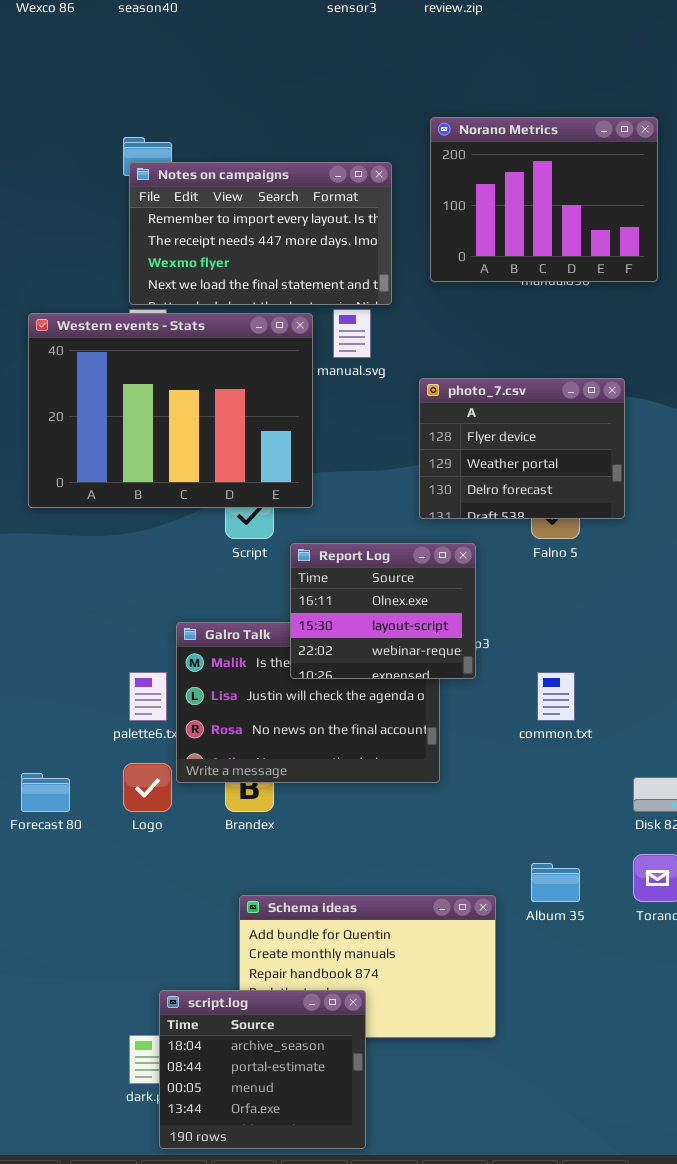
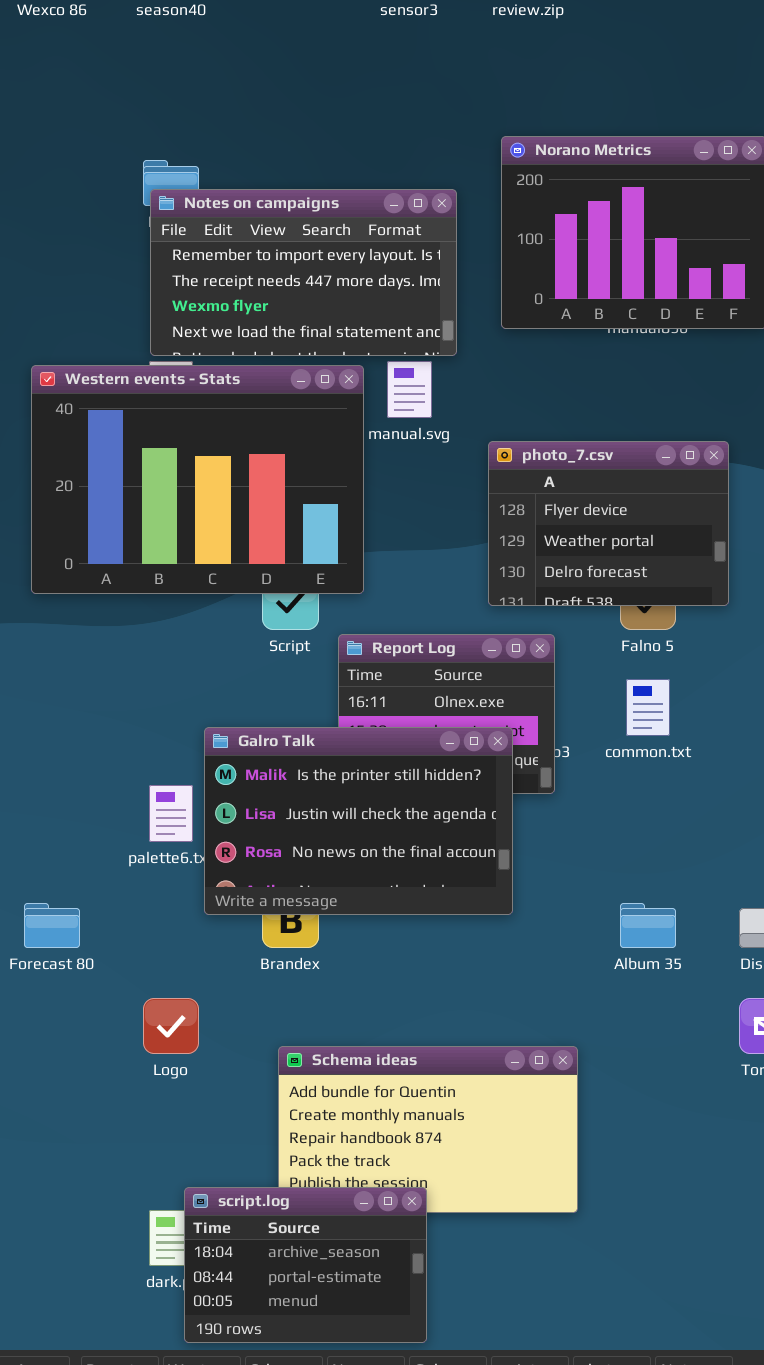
Galro Talk: [176,622,440,783] -> [204,727,513,915], raised
common.txt: [537,672,575,721] -> [626,679,670,736], moved
Logo: [123,763,172,812] -> [143,998,199,1054], moved
Album 35: [531,863,580,902] -> [620,903,676,948], moved
script.log: [159,990,366,1149] -> [184,1187,427,1343], resized

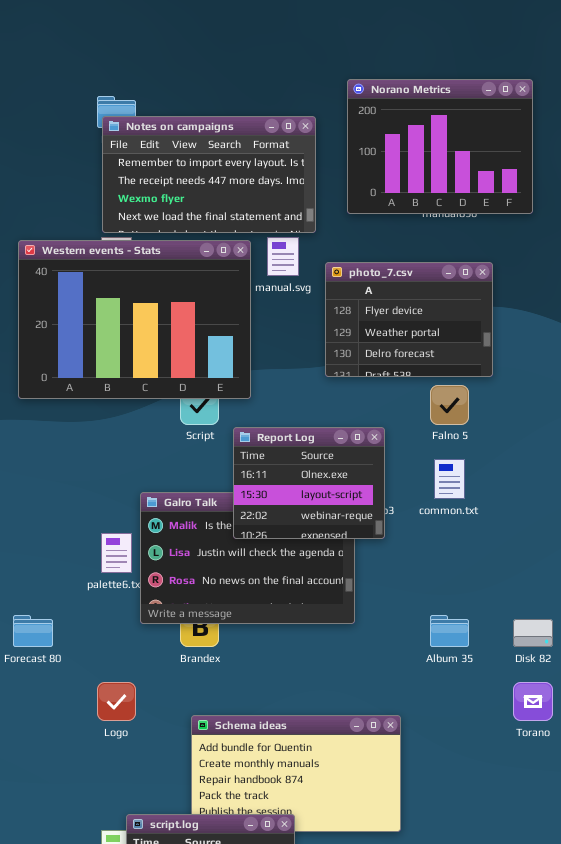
photo_7.csv: [488,441,729,606] -> [325,262,493,377], moved
Report Log: [338,634,555,794] -> [233,427,385,539], raised

